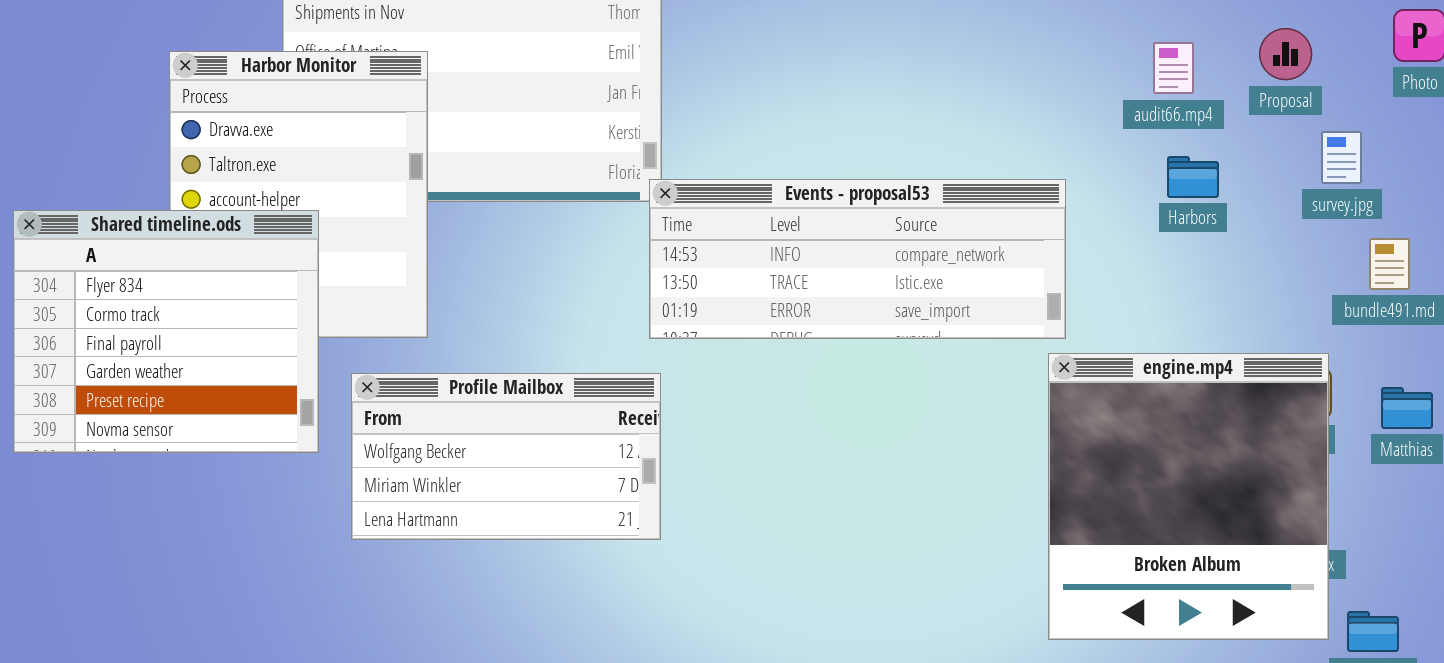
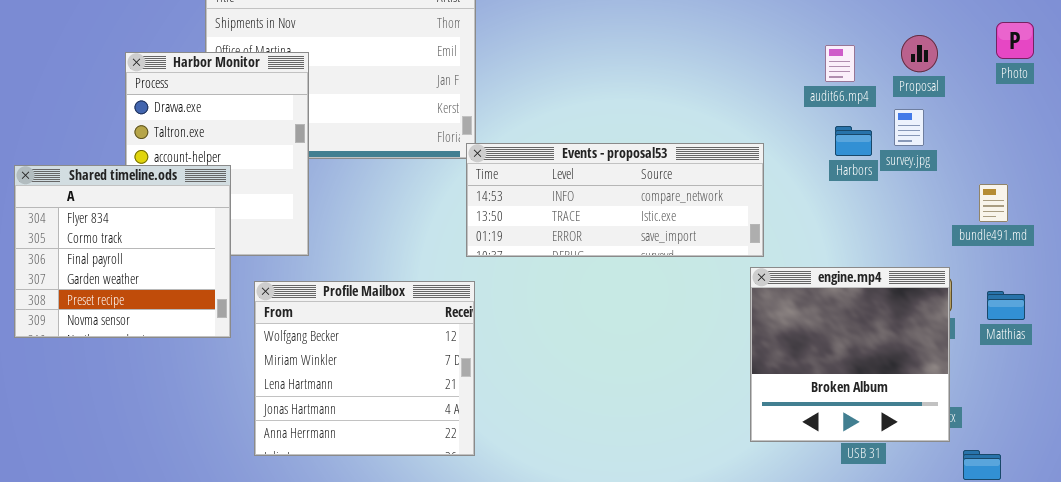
survey.jpg: [1321,131,1362,184] -> [894,109,924,146], moved
engine.mp4: [1048,353,1329,640] -> [750,267,950,442], resized
Profile Mailbox: [351,373,661,540] -> [254,281,475,456], resized

